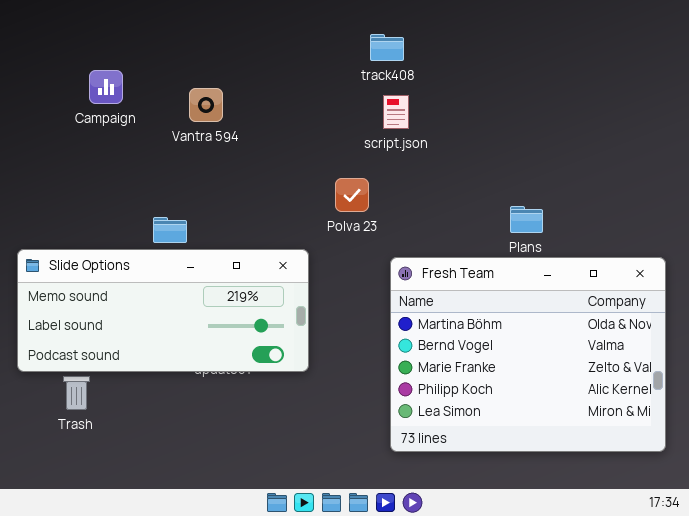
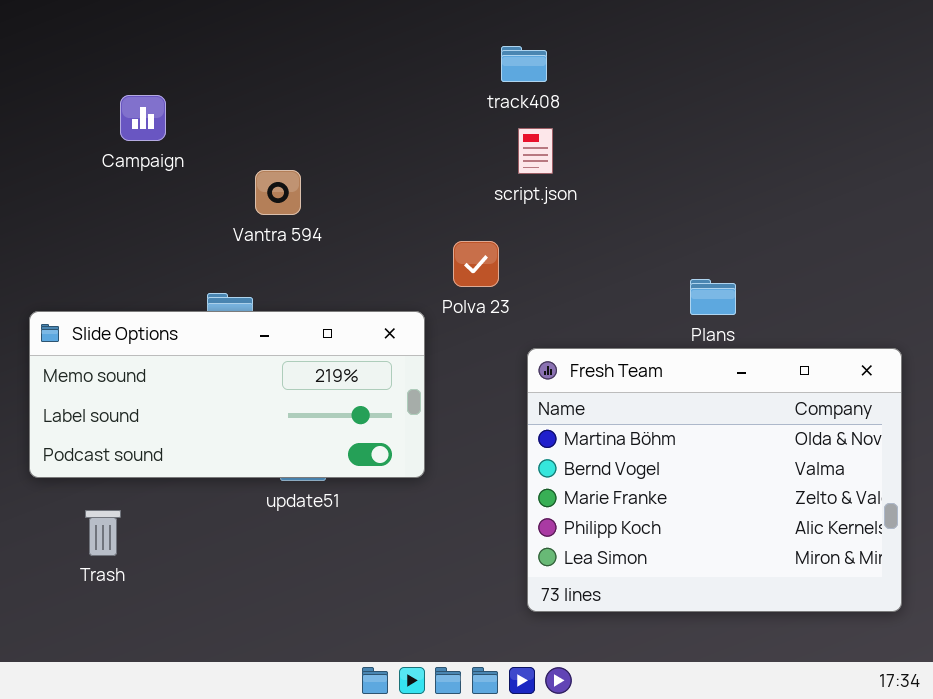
Vantra 594: [189,88,223,122] -> [255,170,301,215], moved
Slide Options: [17,249,309,372] -> [29,311,425,478], moved

